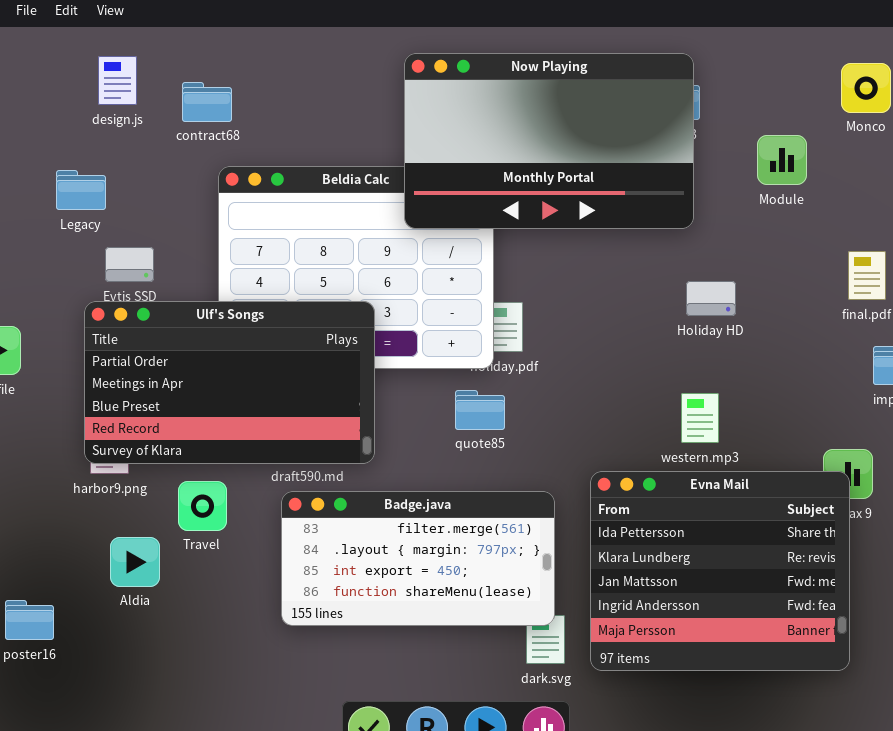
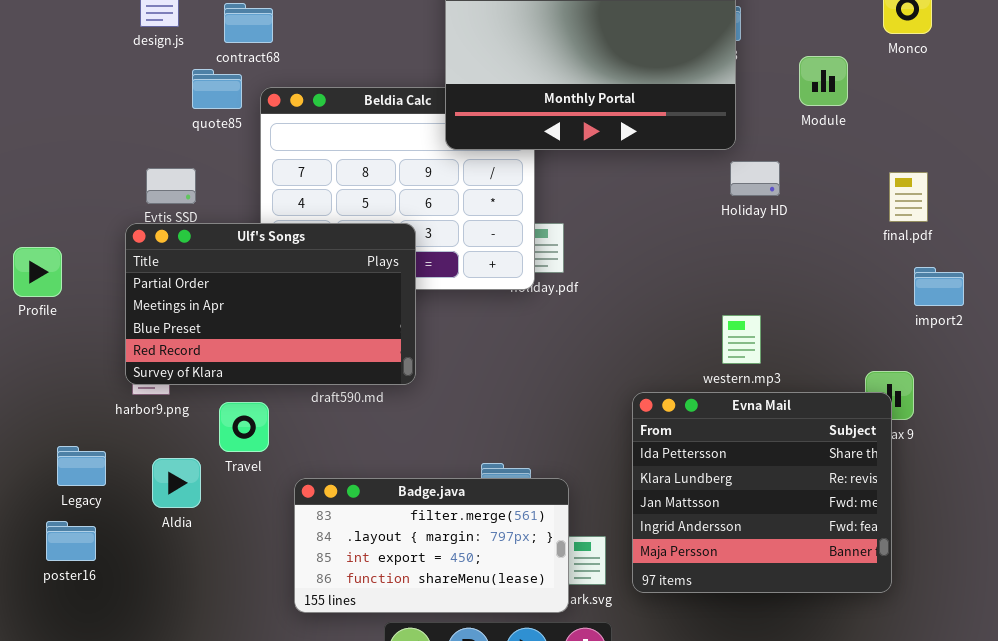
Legacy: [56,170,106,210] -> [57,446,106,486], moved
Holiday HD: [686,281,736,316] -> [730,161,780,196], moved
quote85: [455,390,505,430] -> [192,69,242,109], moved
Badge.java: [281,491,555,626] -> [294,478,569,613], moved

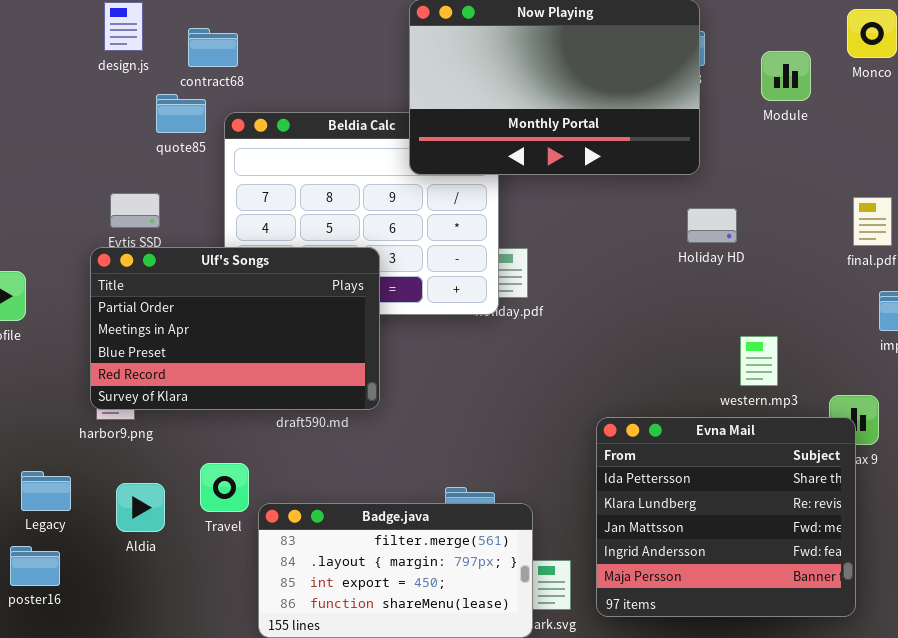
Module: [799,56,848,106] -> [761,51,811,101], moved
Holiday HD: [730,161,780,196] -> [687,208,737,243], moved
western.mp3: [722,315,761,364] -> [740,336,778,386], moved
Travel: [219,402,269,452] -> [200,463,249,512], moved

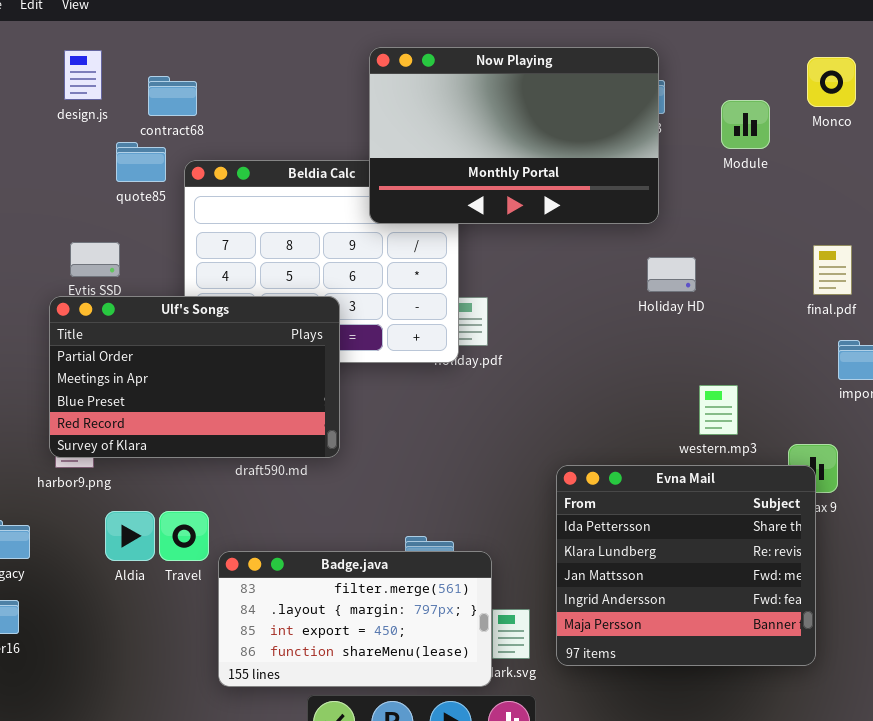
Aldia: [116,483,165,532] -> [105,511,155,561], moved

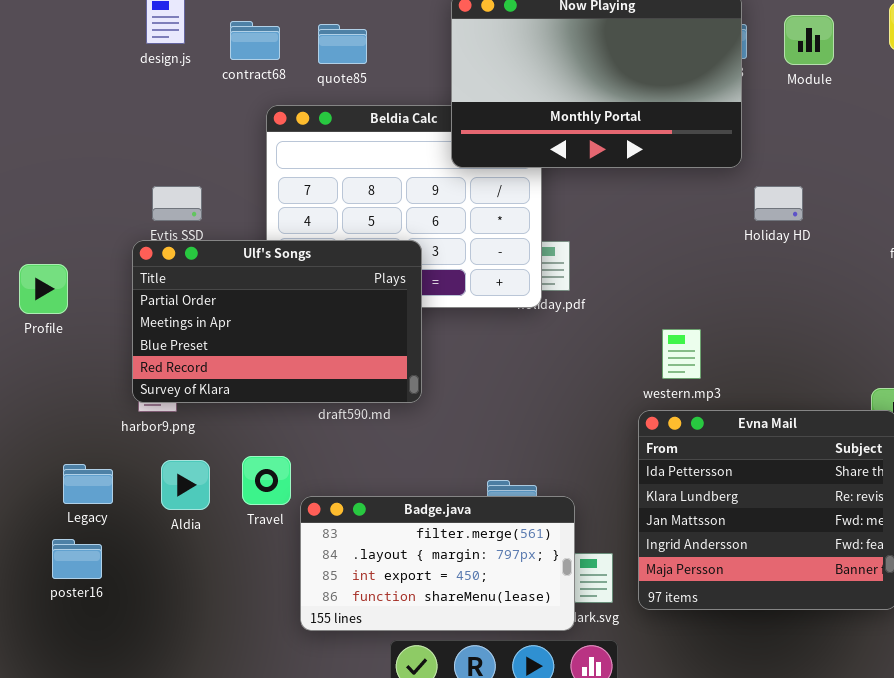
Module: [721,100,770,149] -> [784,15,834,65], moved
quote85: [116,142,166,182] -> [318,24,367,64], moved
Holiday HD: [647,257,696,292] -> [754,186,803,221], moved
western.mp3: [699,385,738,435] -> [662,329,701,379], moved
Aldia: [105,511,155,561] -> [161,460,210,510], moved

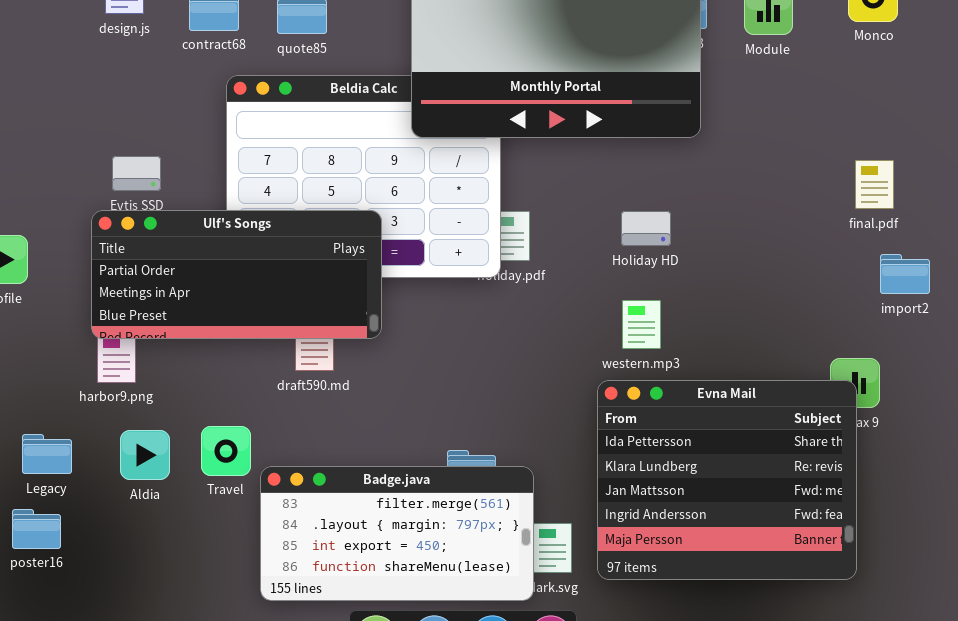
Holiday HD: [754,186,803,221] -> [621,211,671,246], moved
Ulf's Songs: [132,240,422,403] -> [91,210,382,339], resized

